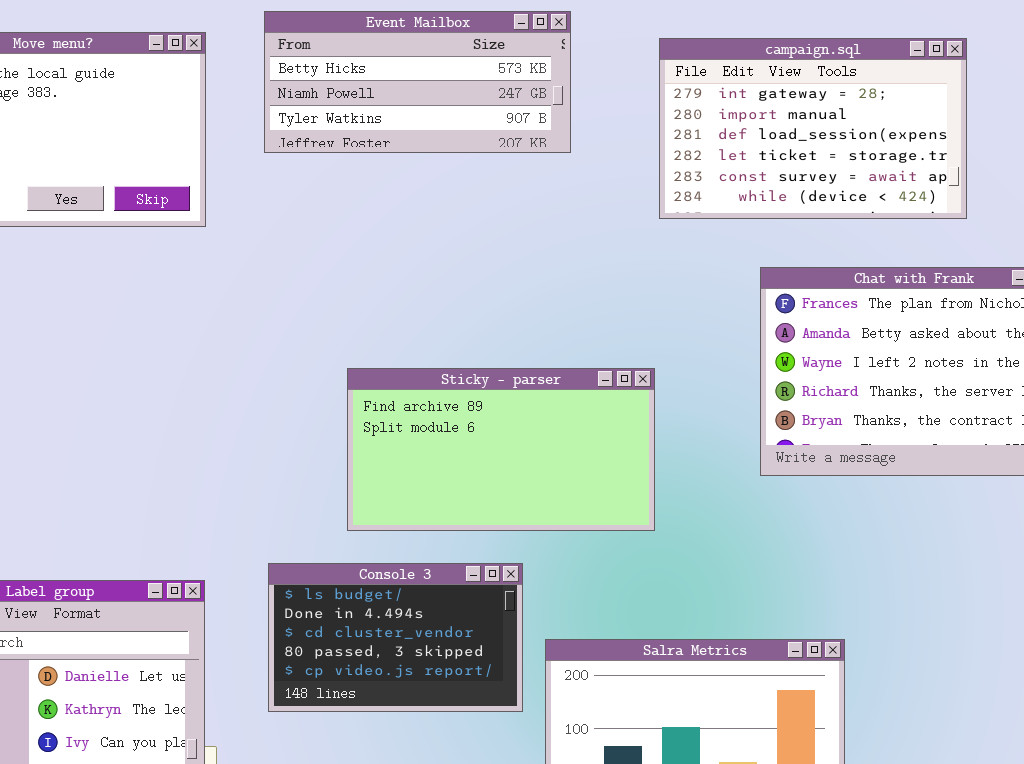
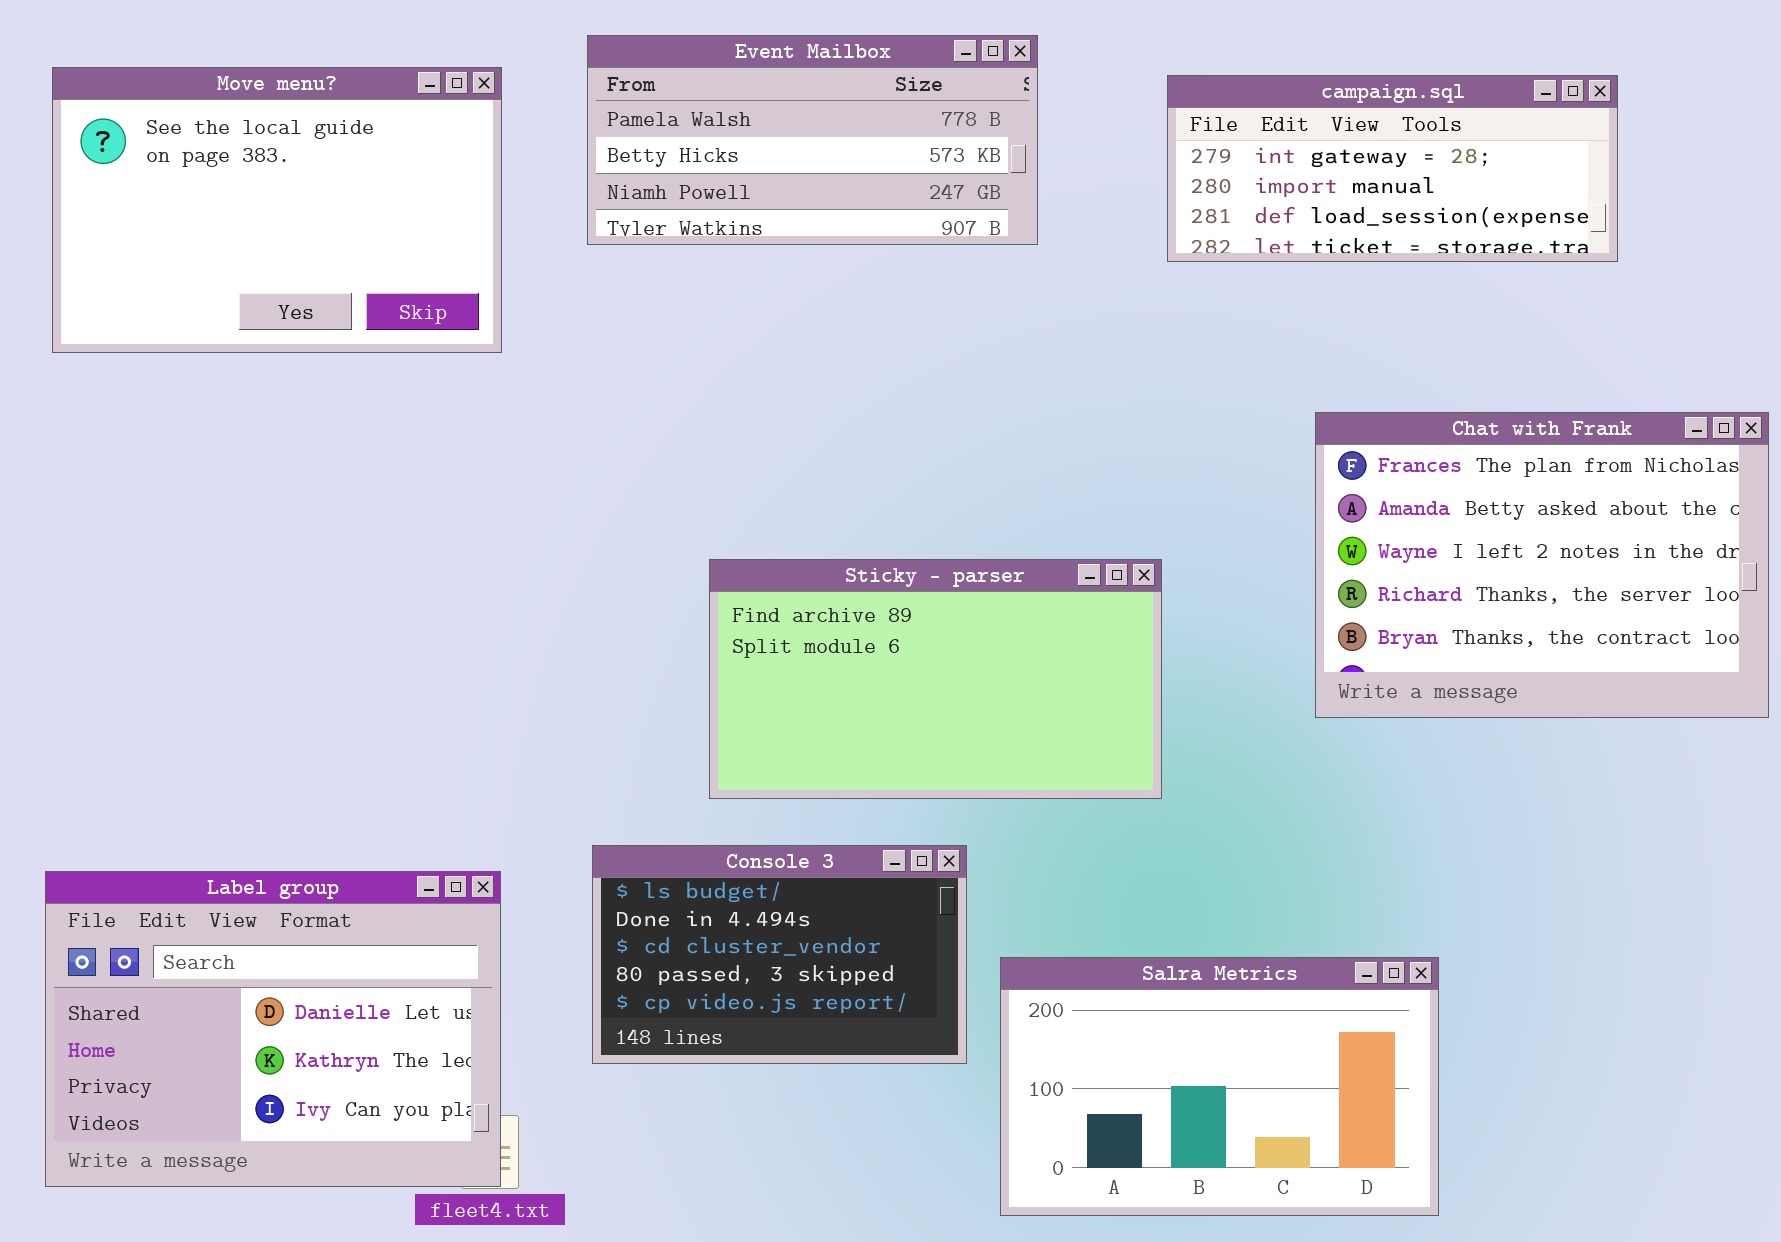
Event Mailbox: [264,11,571,153] -> [587,35,1038,245], scrolled up 1 row
campaign.sql: [659,38,967,219] -> [1167,75,1618,262], resized

